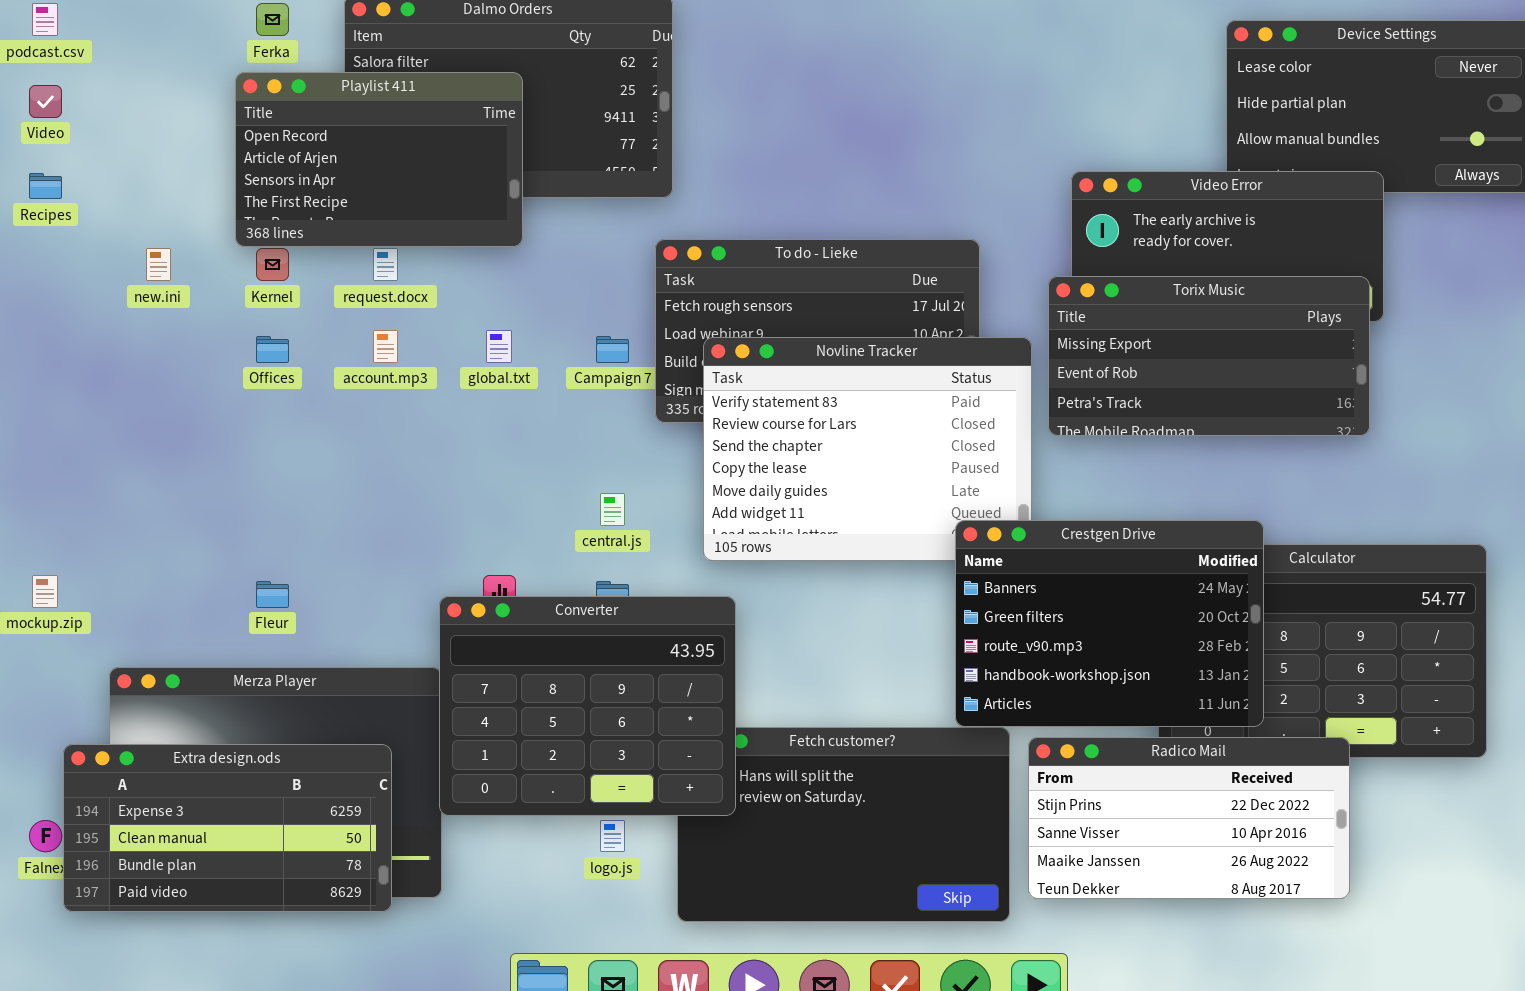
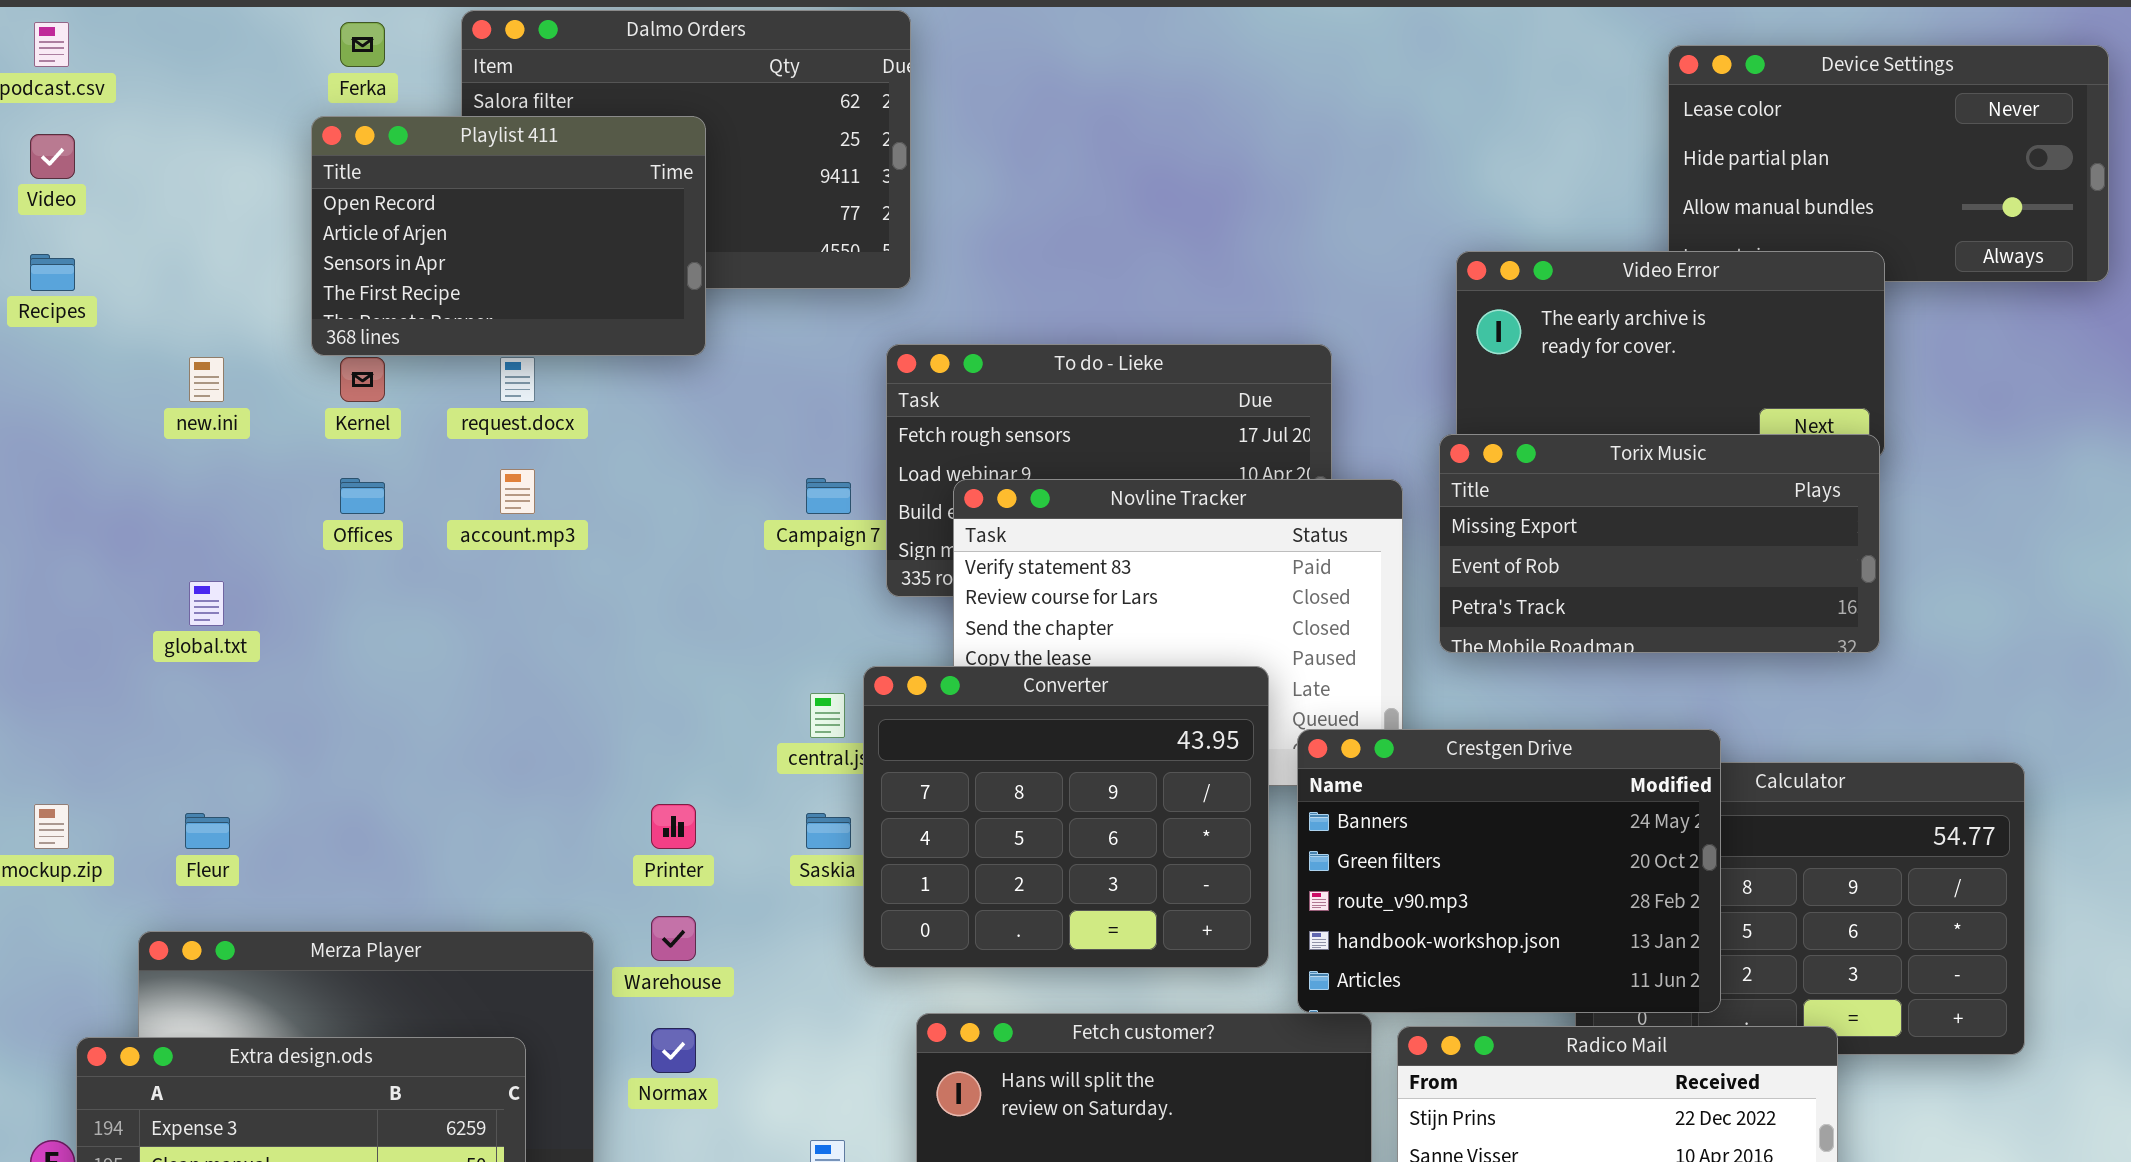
Torix Music: [1048,276,1370,436] -> [1439,434,1880,653], moved
global.txt: [486,330,512,363] -> [189,581,224,626], moved
Fleur: [256,581,289,608] -> [185,813,230,849], moved
Converter: [439,596,736,816] -> [863,666,1269,968], moved

